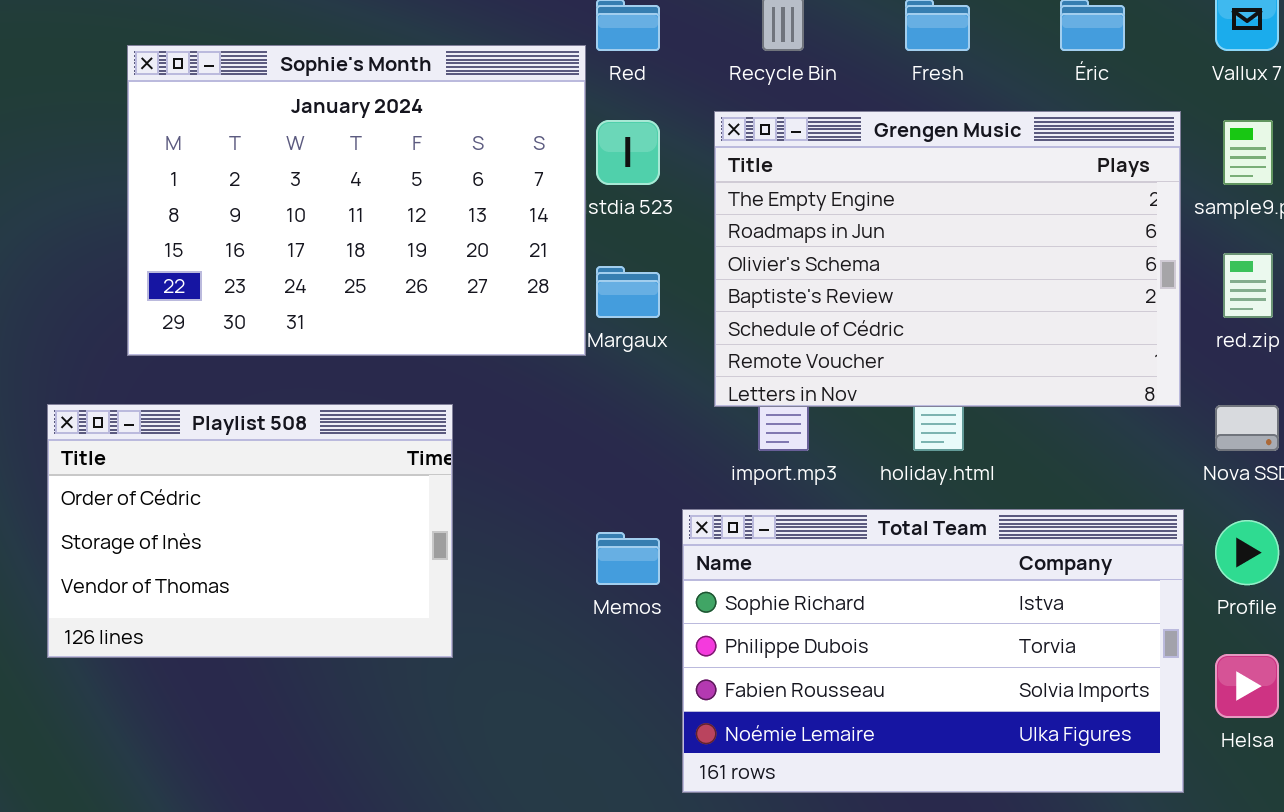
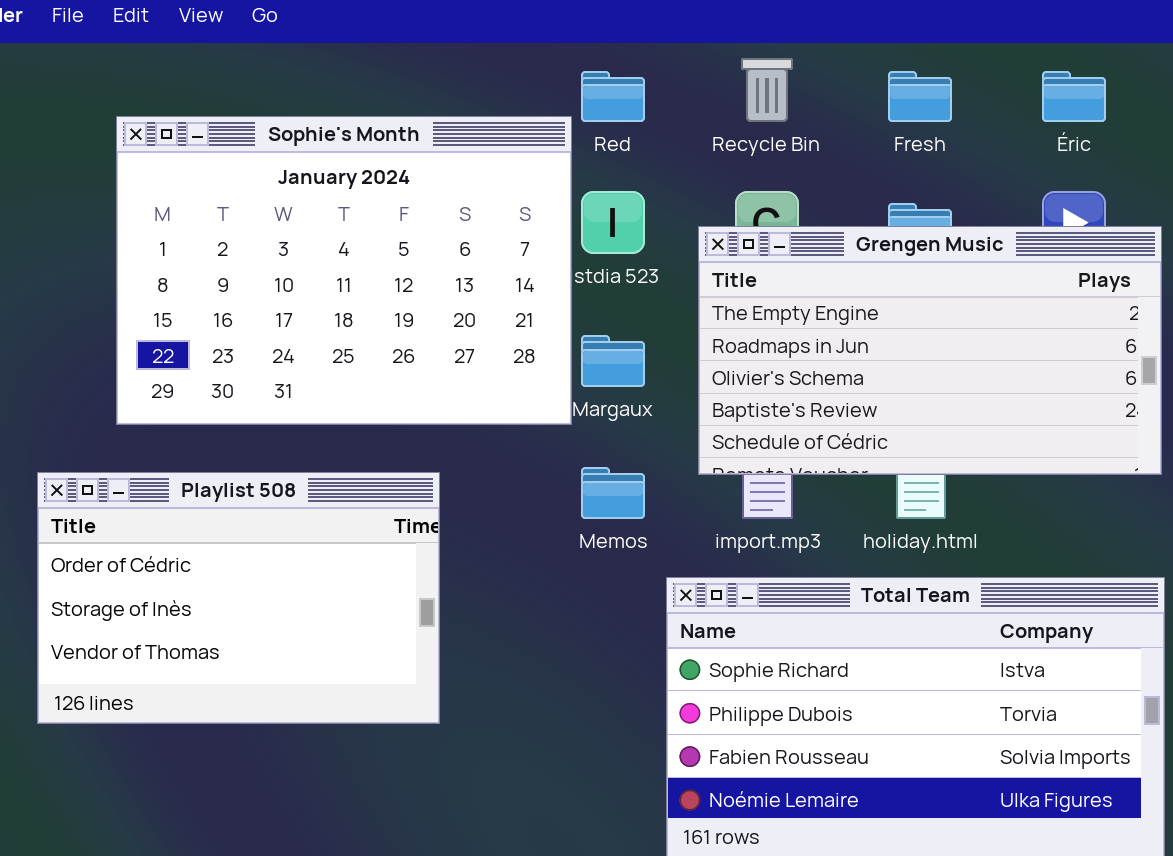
Grengen Music: [714,111,1181,407] -> [698,226,1162,475], resized
Memos: [596,532,660,585] -> [581,467,645,519], moved

